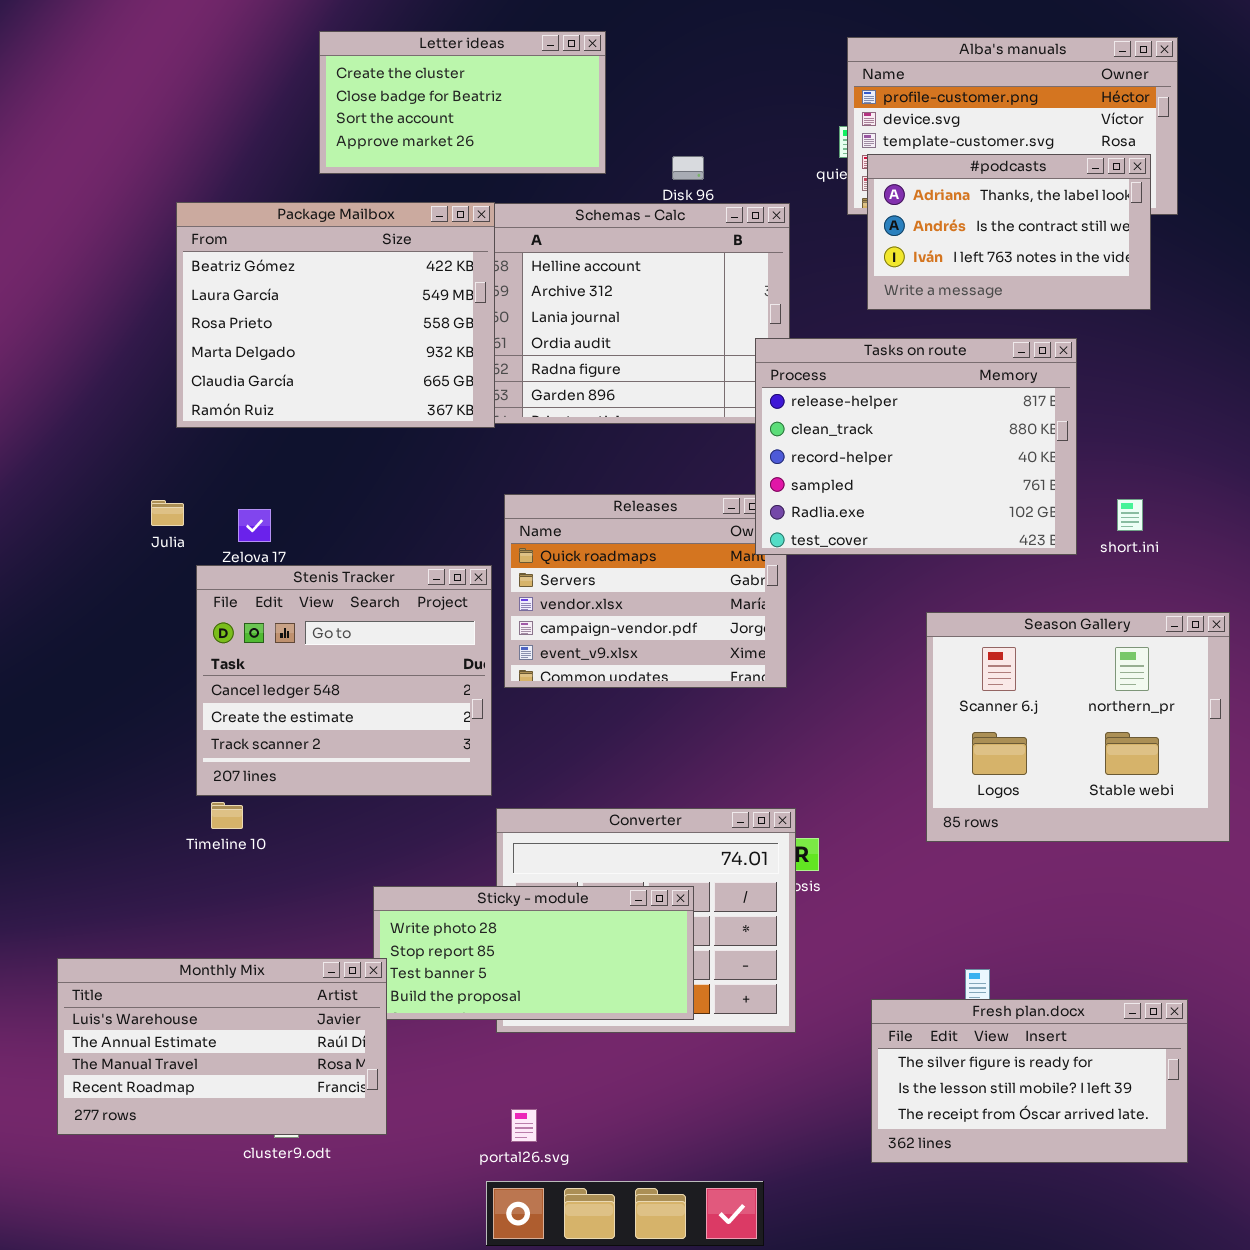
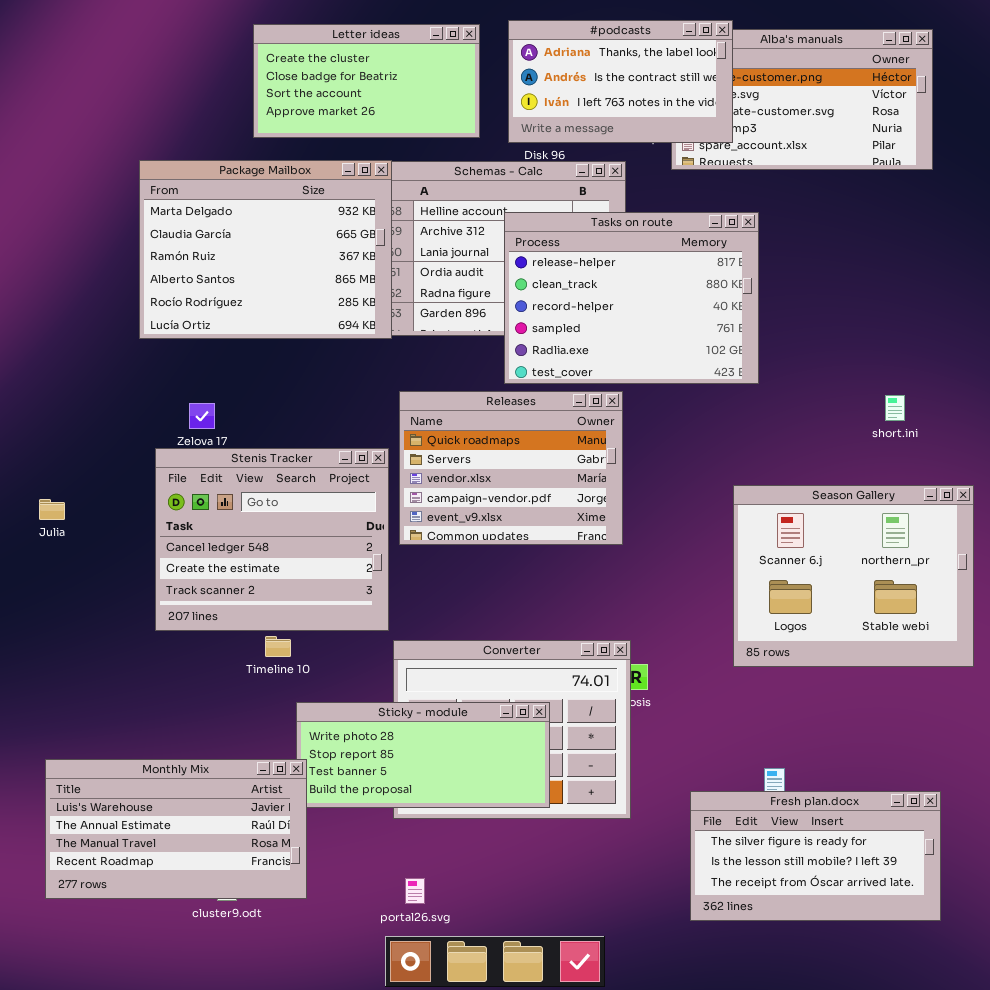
#podcasts: [867,154,1151,310] -> [508,20,733,143], moved
Package Mailbox: [176,202,495,428] -> [139,160,392,339], scrolled down 3 rows
Tasks on route: [755,338,1077,555] -> [504,212,759,384], moved
Julia: [151,500,184,526] -> [39,499,65,520], moved
Timeline 10: [211,802,243,829] -> [265,636,291,657], moved

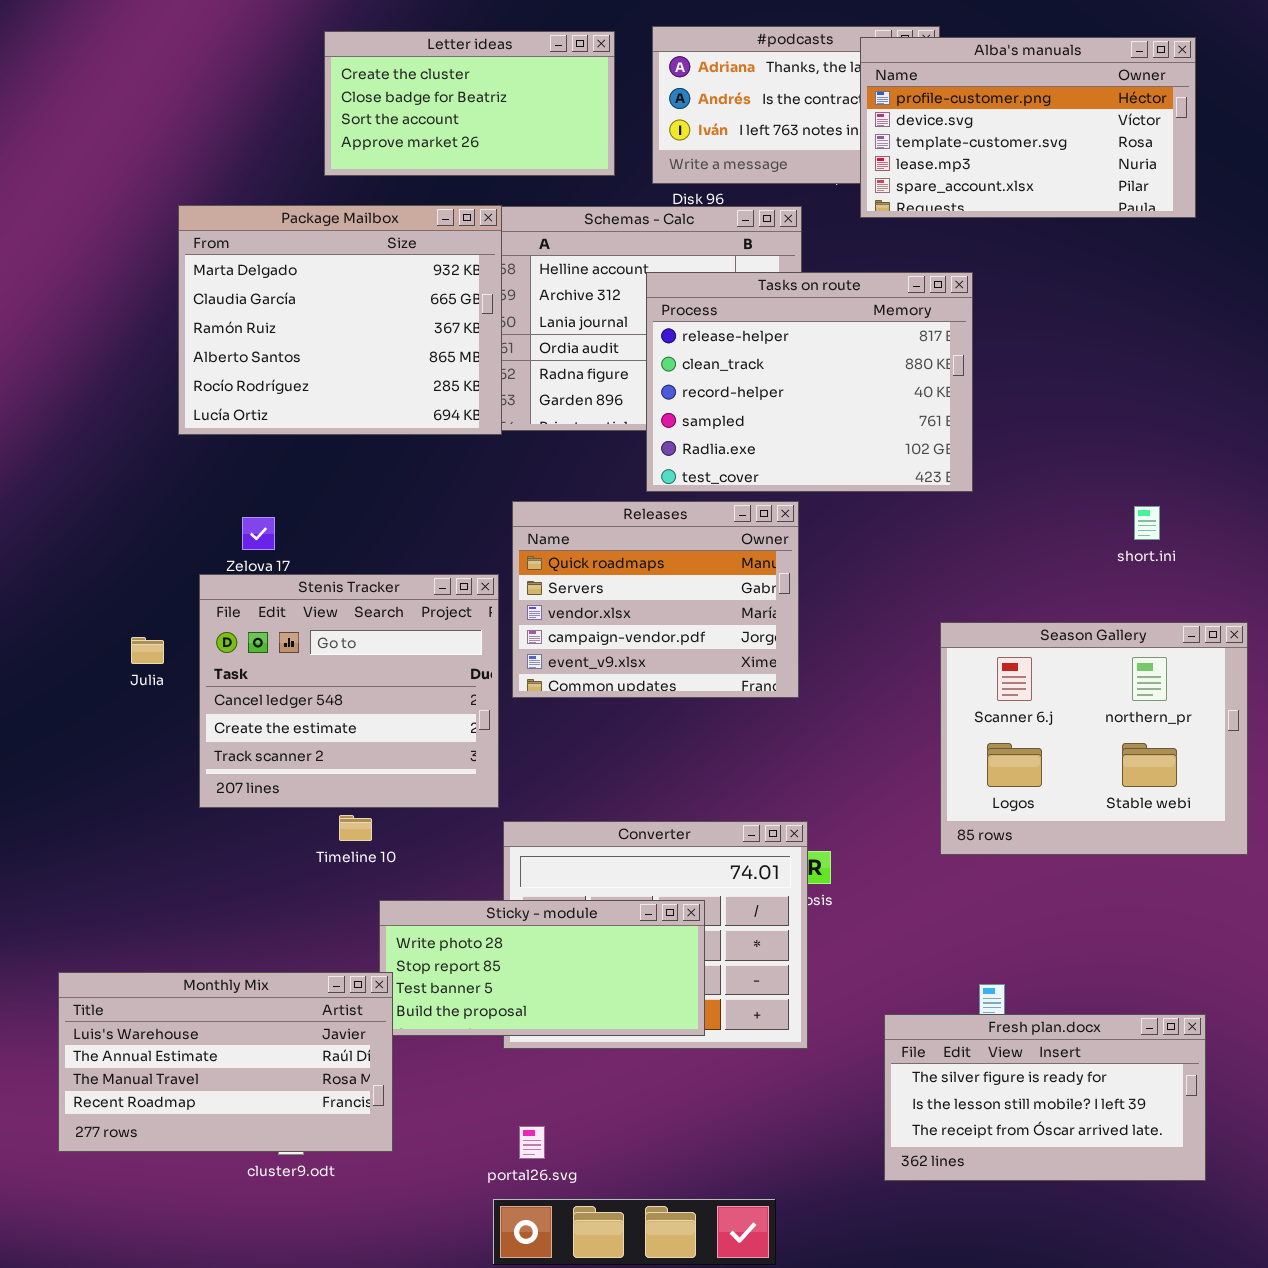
Alba's manuals: [671,29,933,170] -> [860,37,1196,218], raised
Julia: [39,499,65,520] -> [131,637,164,664], moved

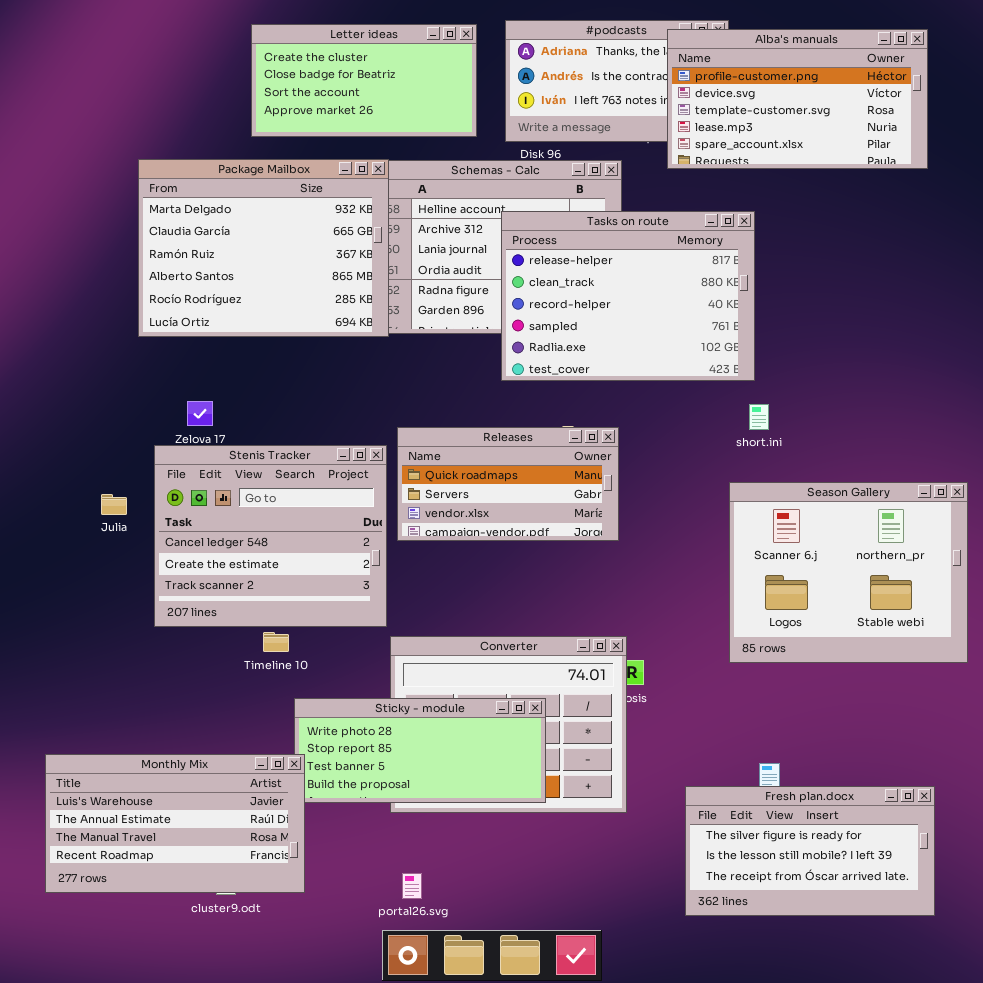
Releases: [512,501,799,698] -> [397,427,619,541], resized
short.ini: [1134,506,1160,540] -> [749,404,769,430], moved

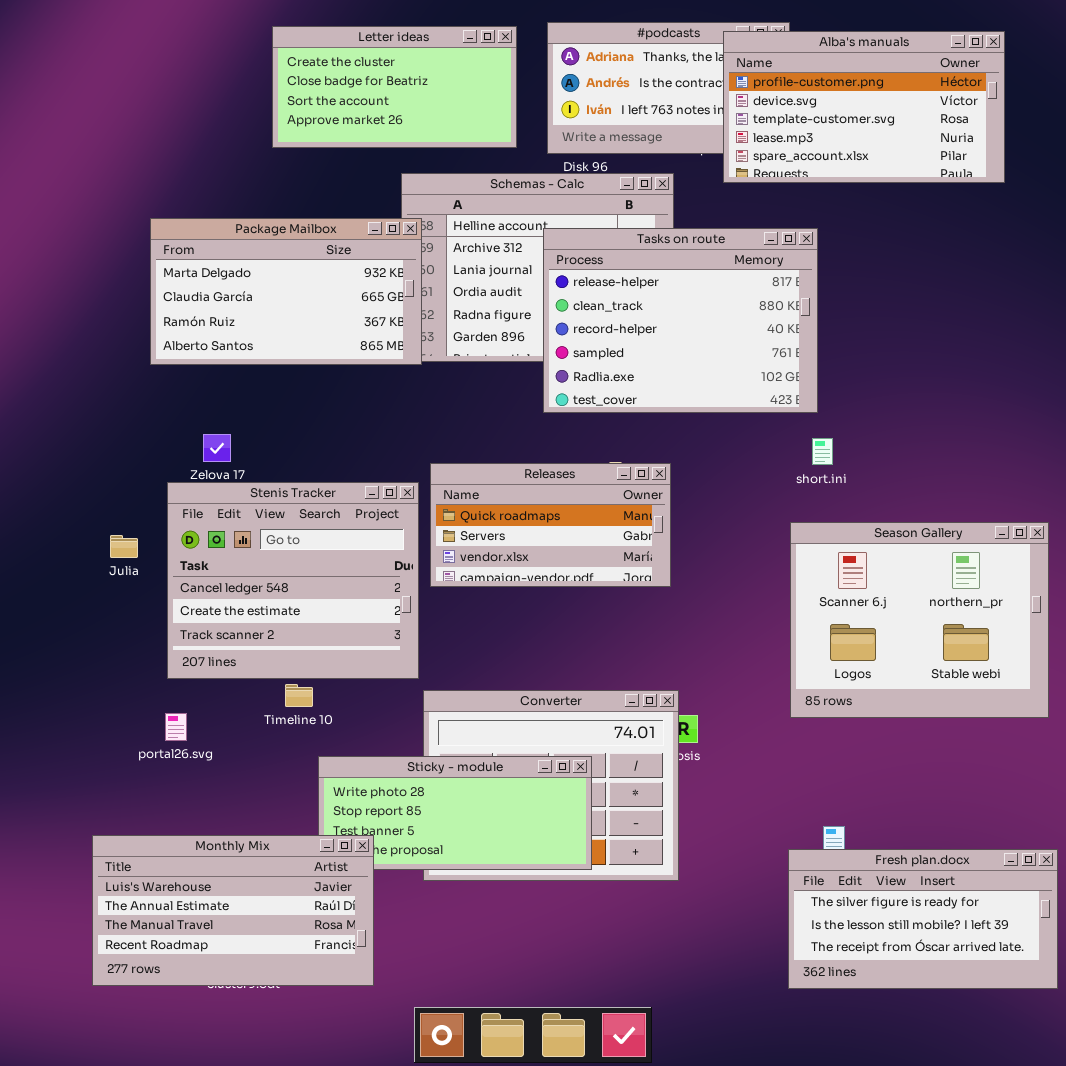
Package Mailbox: [138,159,389,337] -> [150,218,422,365], resized
Monthly Mix: [45,754,305,893] -> [92,835,374,986], moved
Fresh plan.docx: [685,786,935,916] -> [788,849,1058,989], moved
portal26.svg: [402,873,422,899] -> [165,713,187,741], moved

